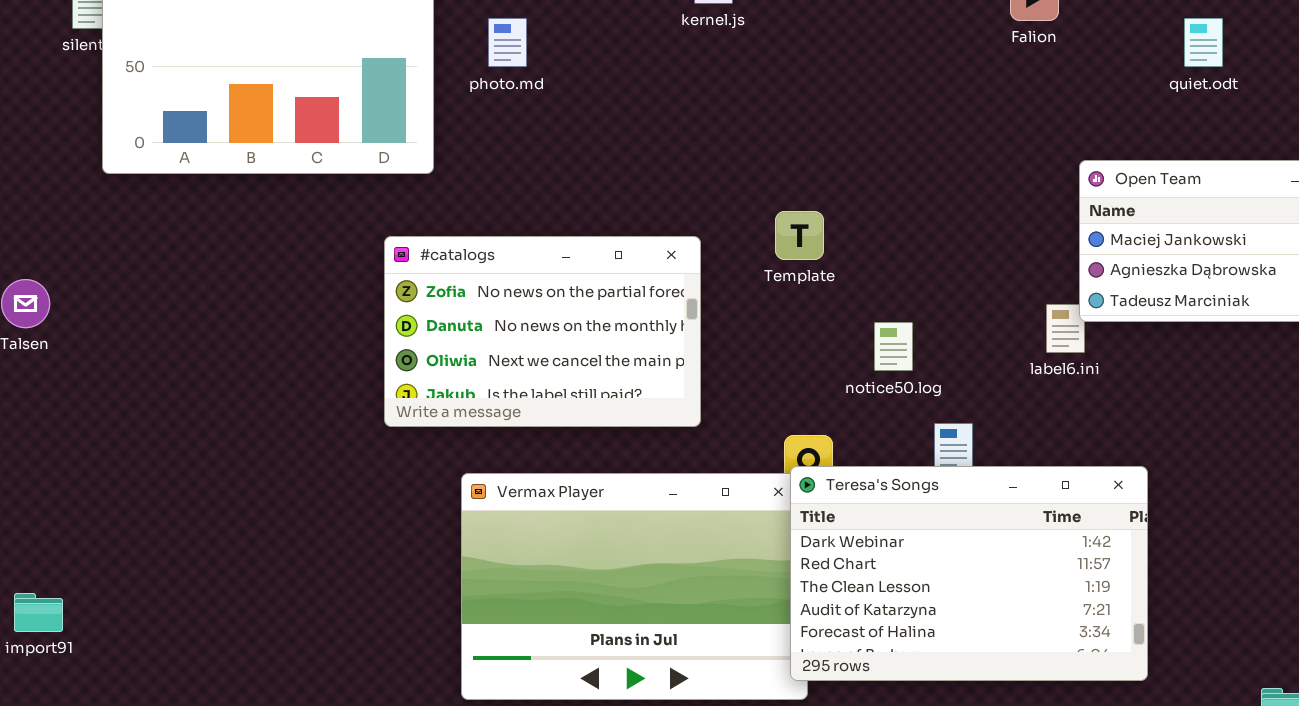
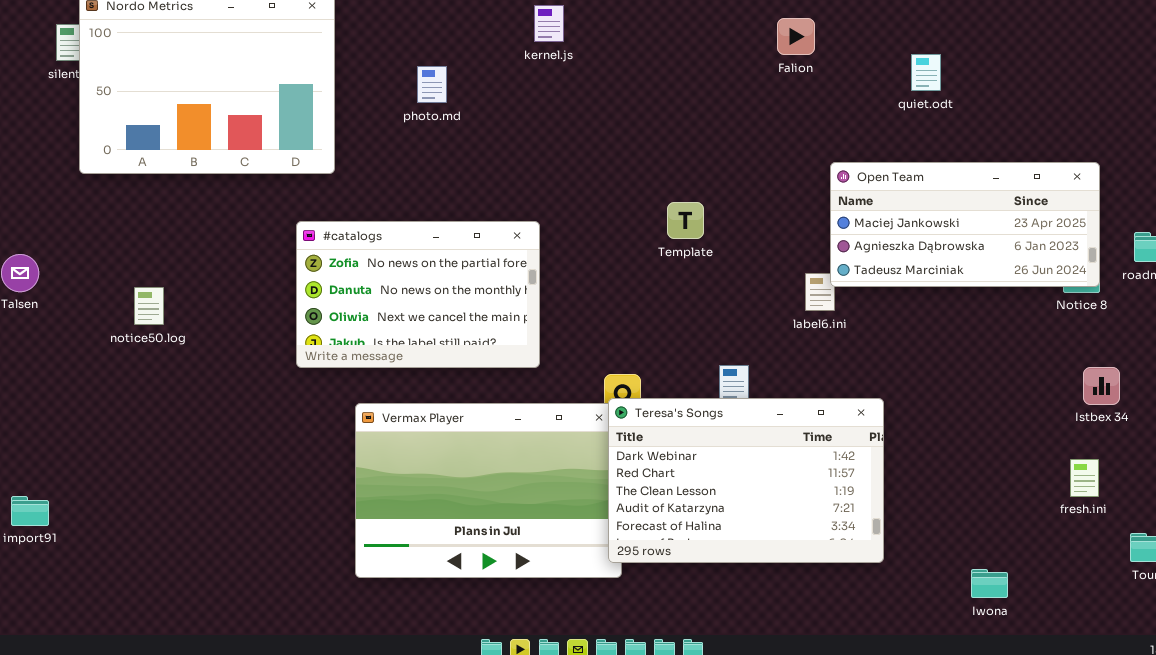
photo.md: [488,18,527,67] -> [417,66,447,103], moved
Template: [775,211,824,260] -> [667,202,704,239], moved
notice50.log: [874,322,913,371] -> [134,287,164,325], moved

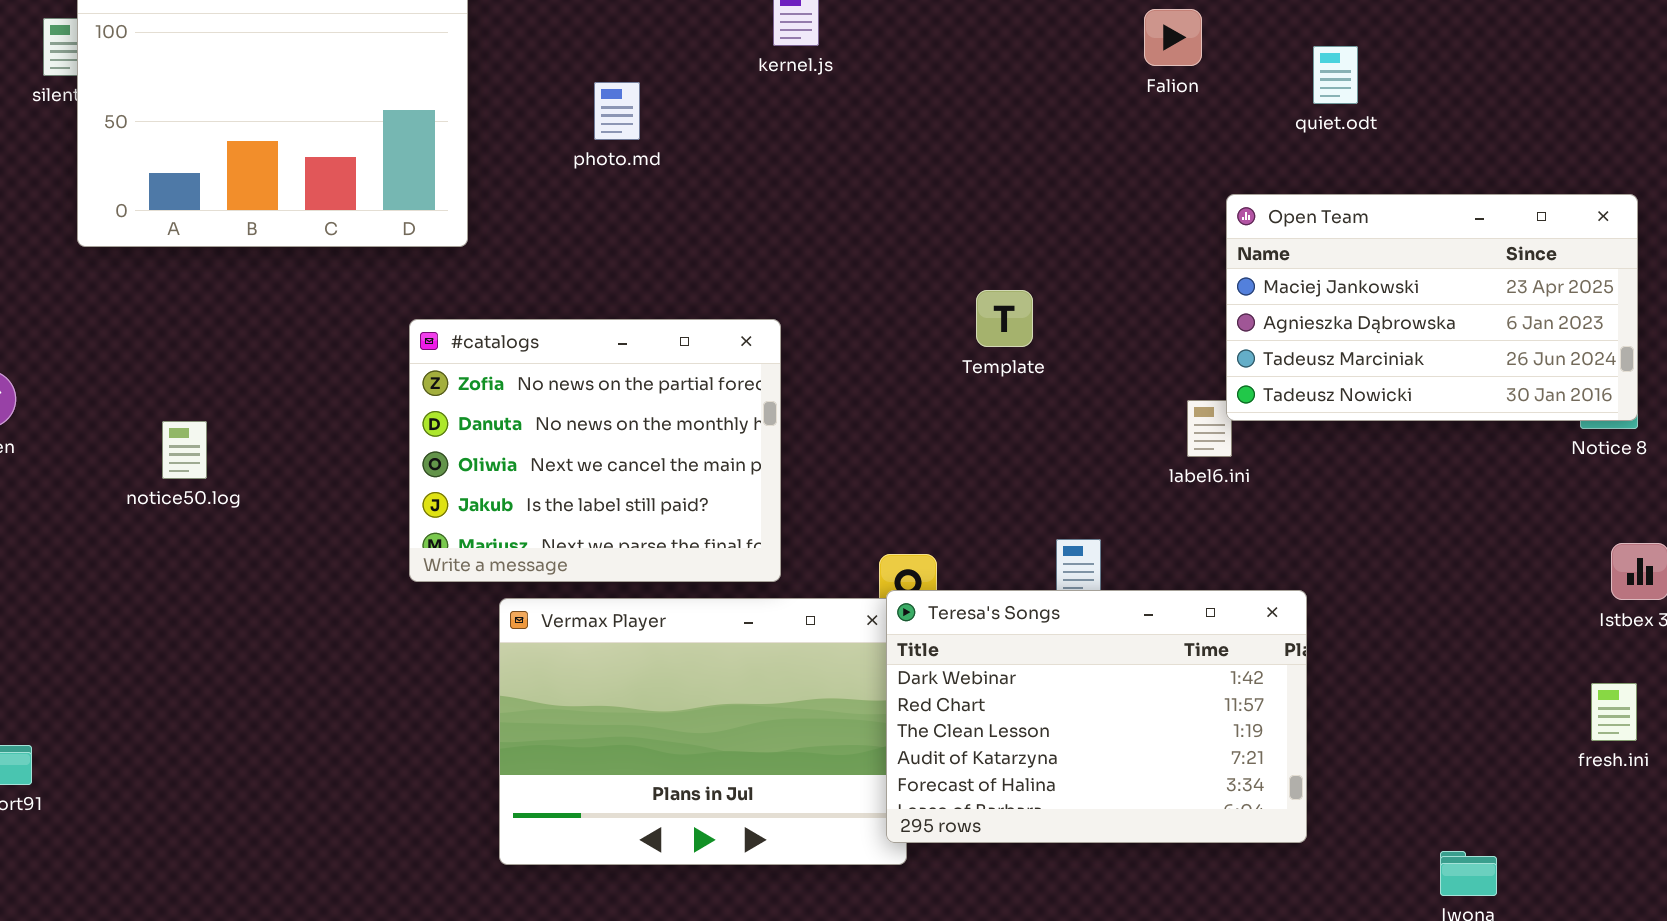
quiet.odt: [911,54,941,91] -> [1313,46,1358,104], moved
Open Team: [830,162,1100,287] -> [1226,194,1638,421], resized
#catalogs: [296,221,540,368] -> [409,319,781,582], resized

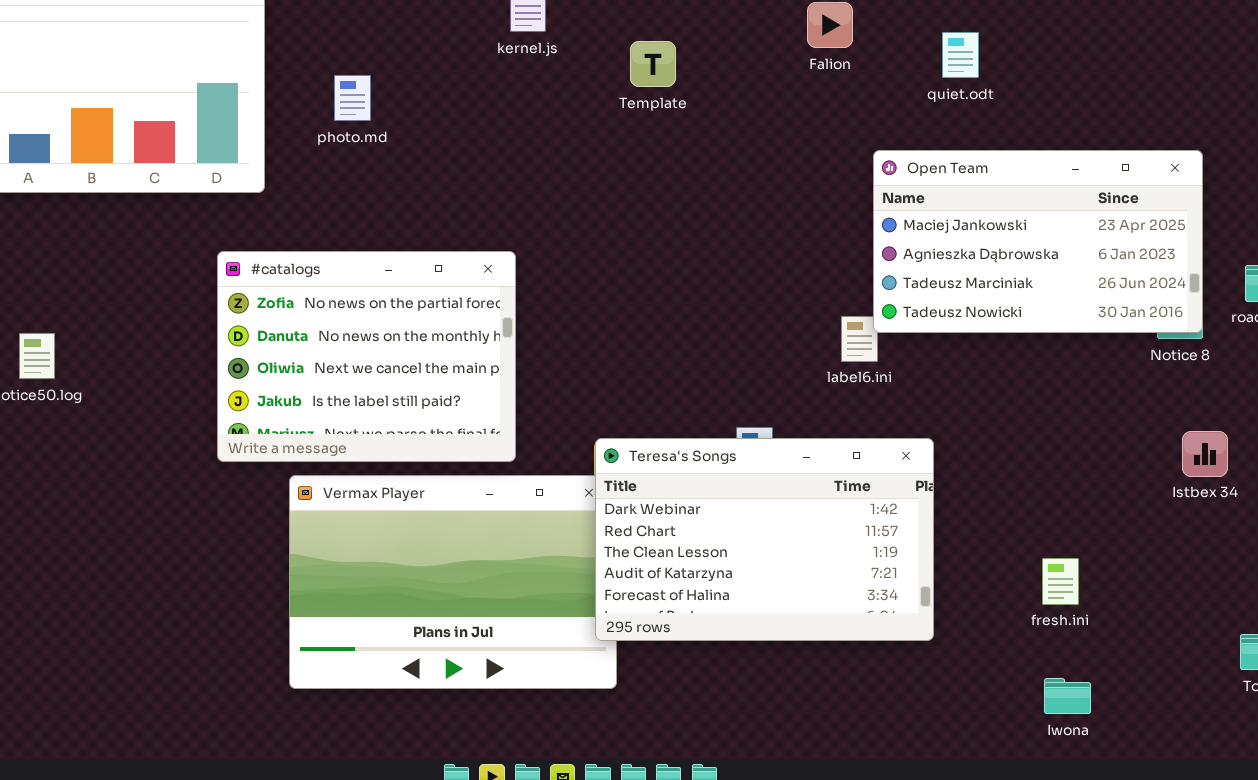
photo.md: [594,82,640,140] -> [334,75,371,121], moved
Template: [976,290,1033,347] -> [630,41,676,87], moved
Teresa's Songs: [886,590,1307,843] -> [595,438,934,641], moved
fresh.ini: [1591,683,1637,741] -> [1042,558,1079,605], moved

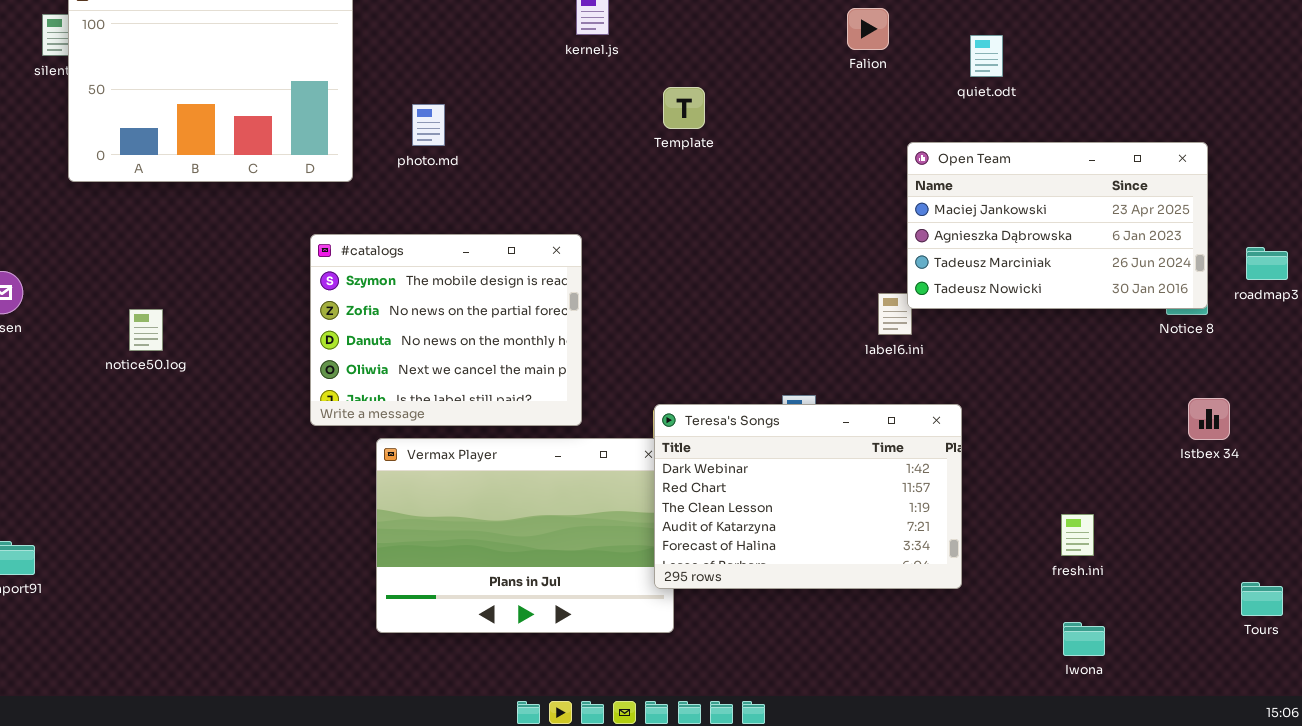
Template: [630,41,676,87] -> [663,87,705,129], moved
photo.md: [334,75,371,121] -> [412,104,445,146], moved
#catalogs: [217,251,516,462] -> [310,234,582,426], scrolled up 1 row

